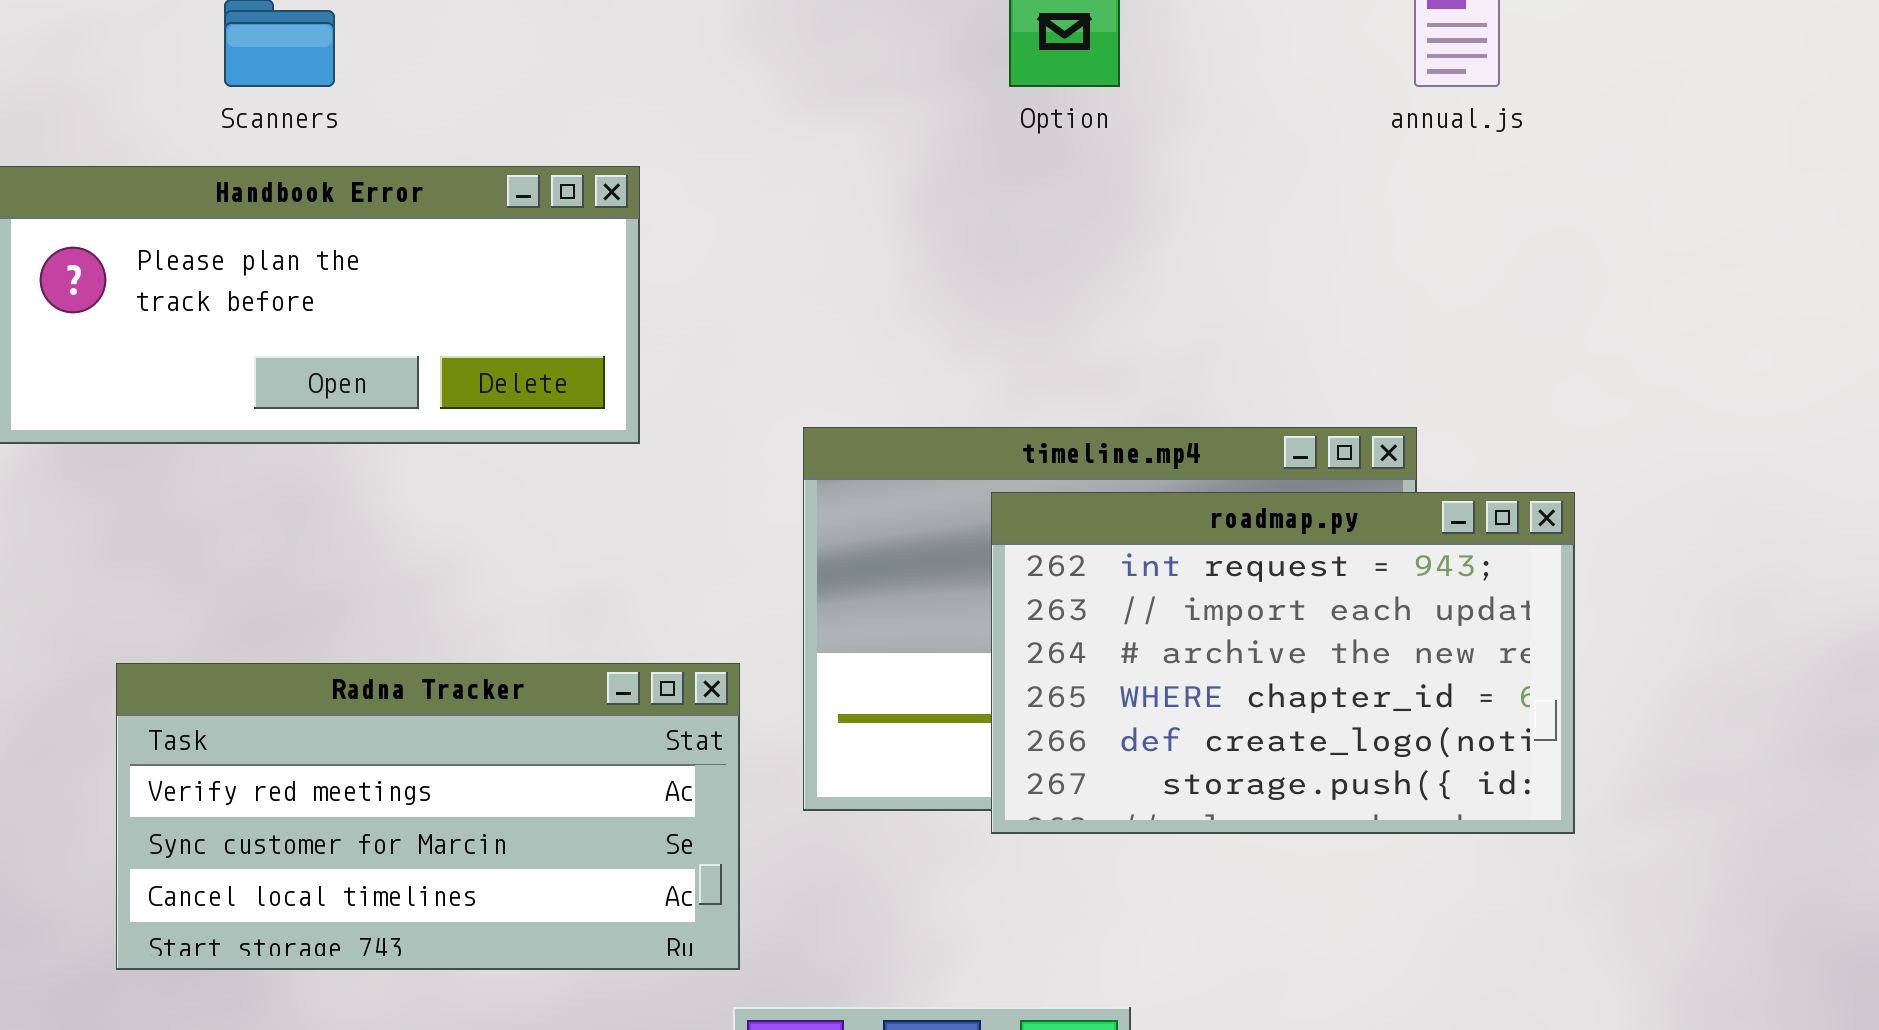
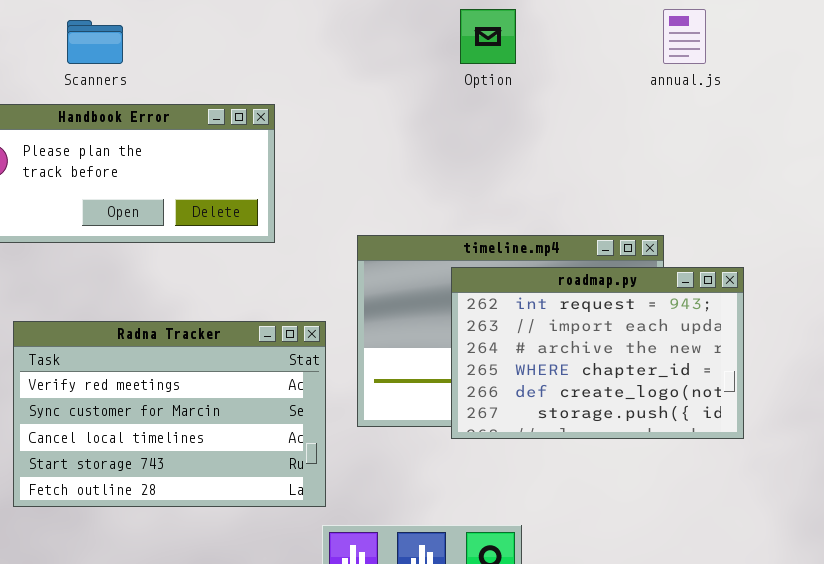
Radna Tracker: [116,663,740,970] -> [13,321,326,507], resized

